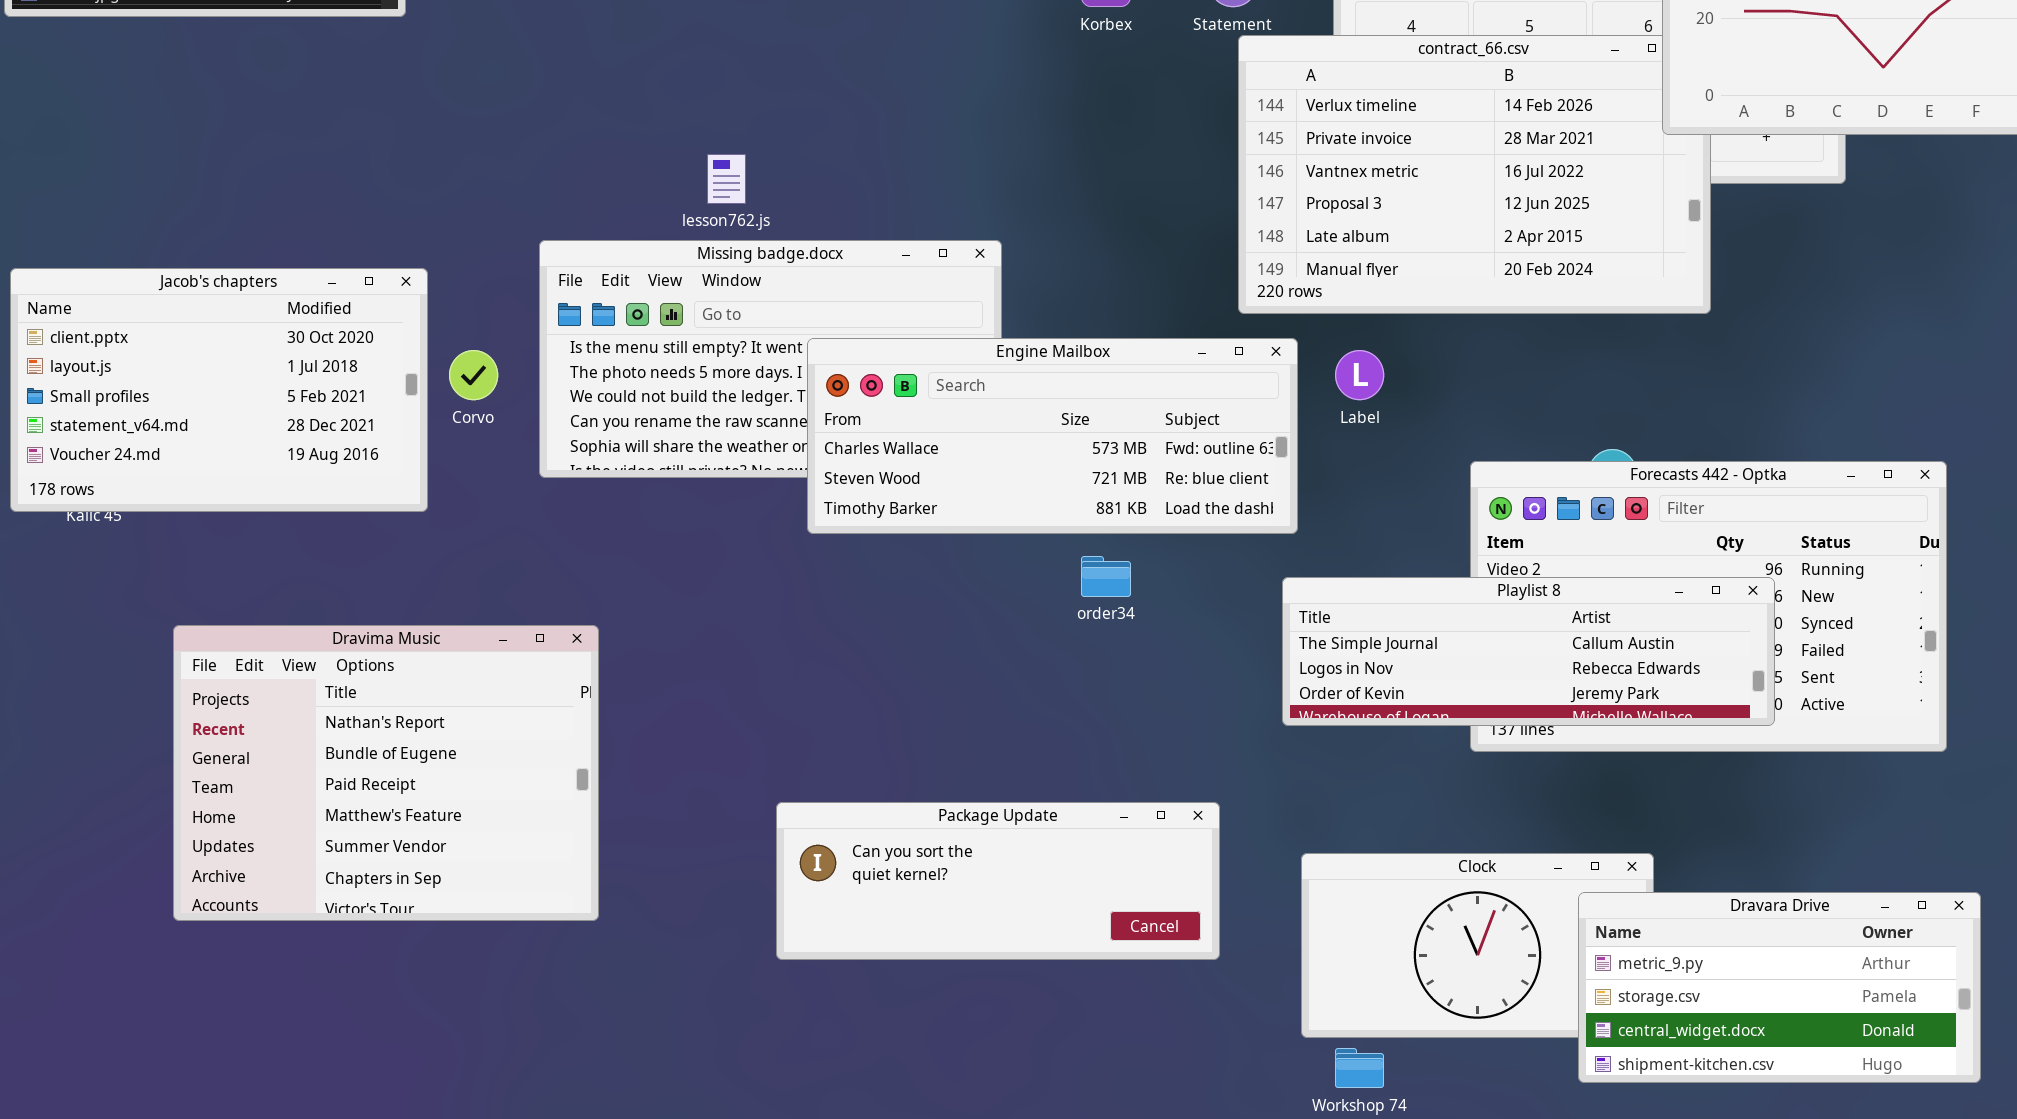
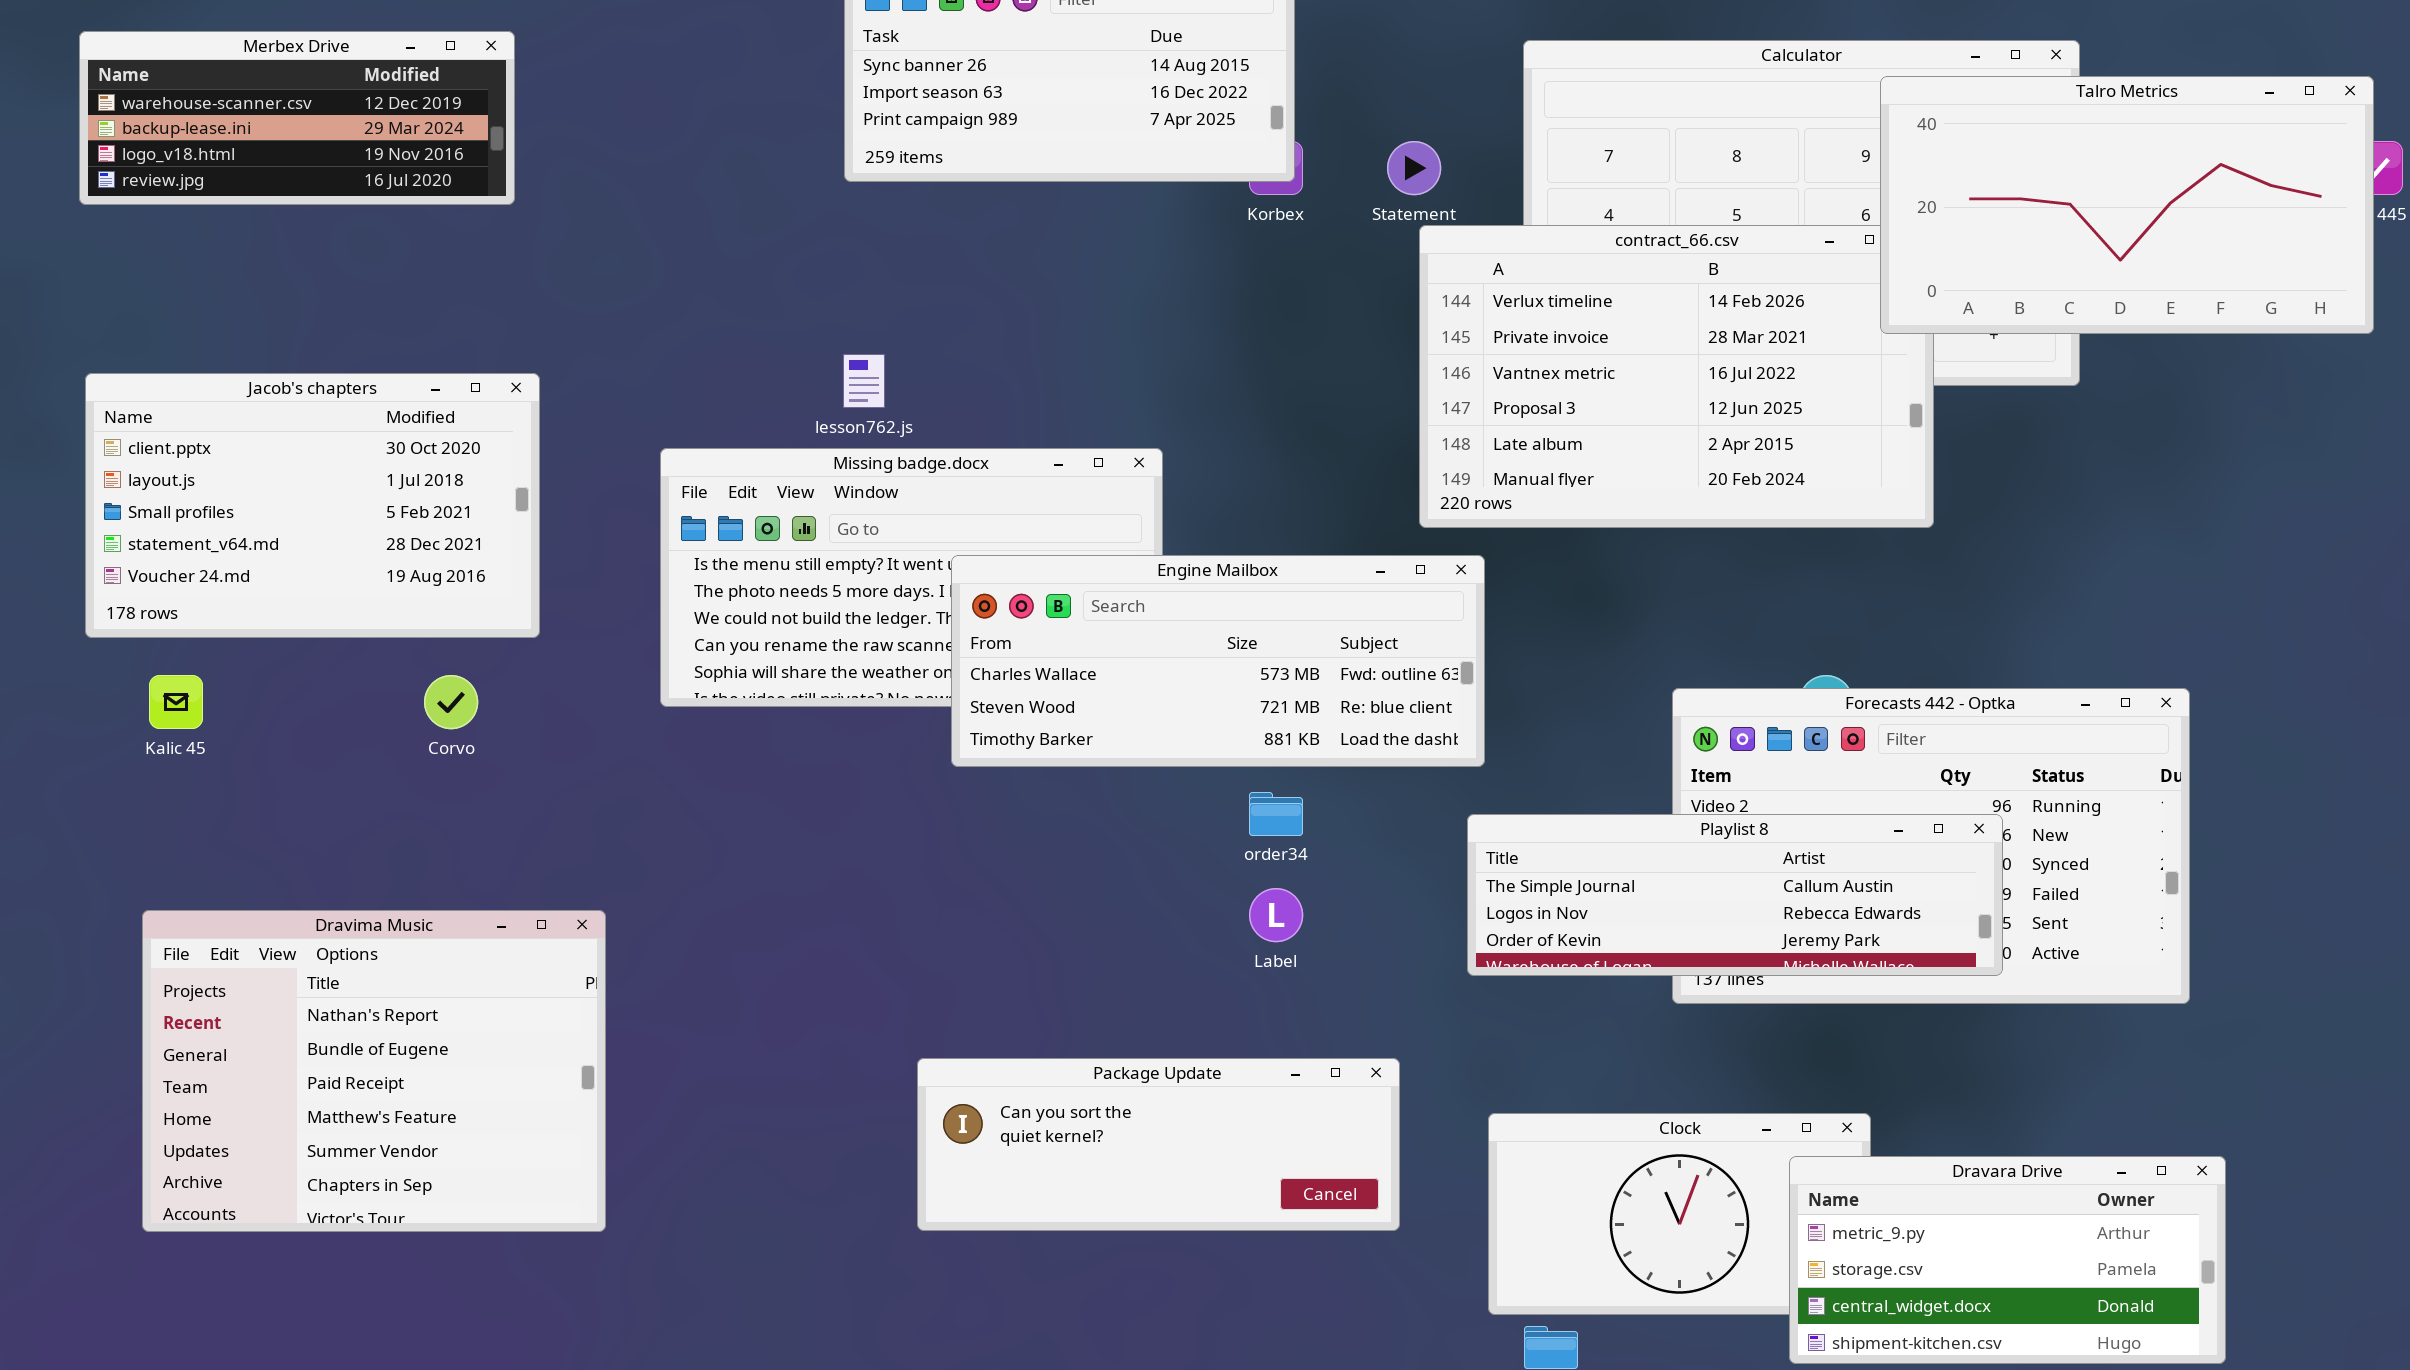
Jacob's chapters: [10,268,428,512] -> [85,373,540,638], moved
Corvo: [449,350,498,400] -> [424,675,478,729], moved
Label: [1335,350,1384,400] -> [1249,888,1303,942], moved
Dravima Music: [173,625,599,921] -> [142,910,606,1232], moved

